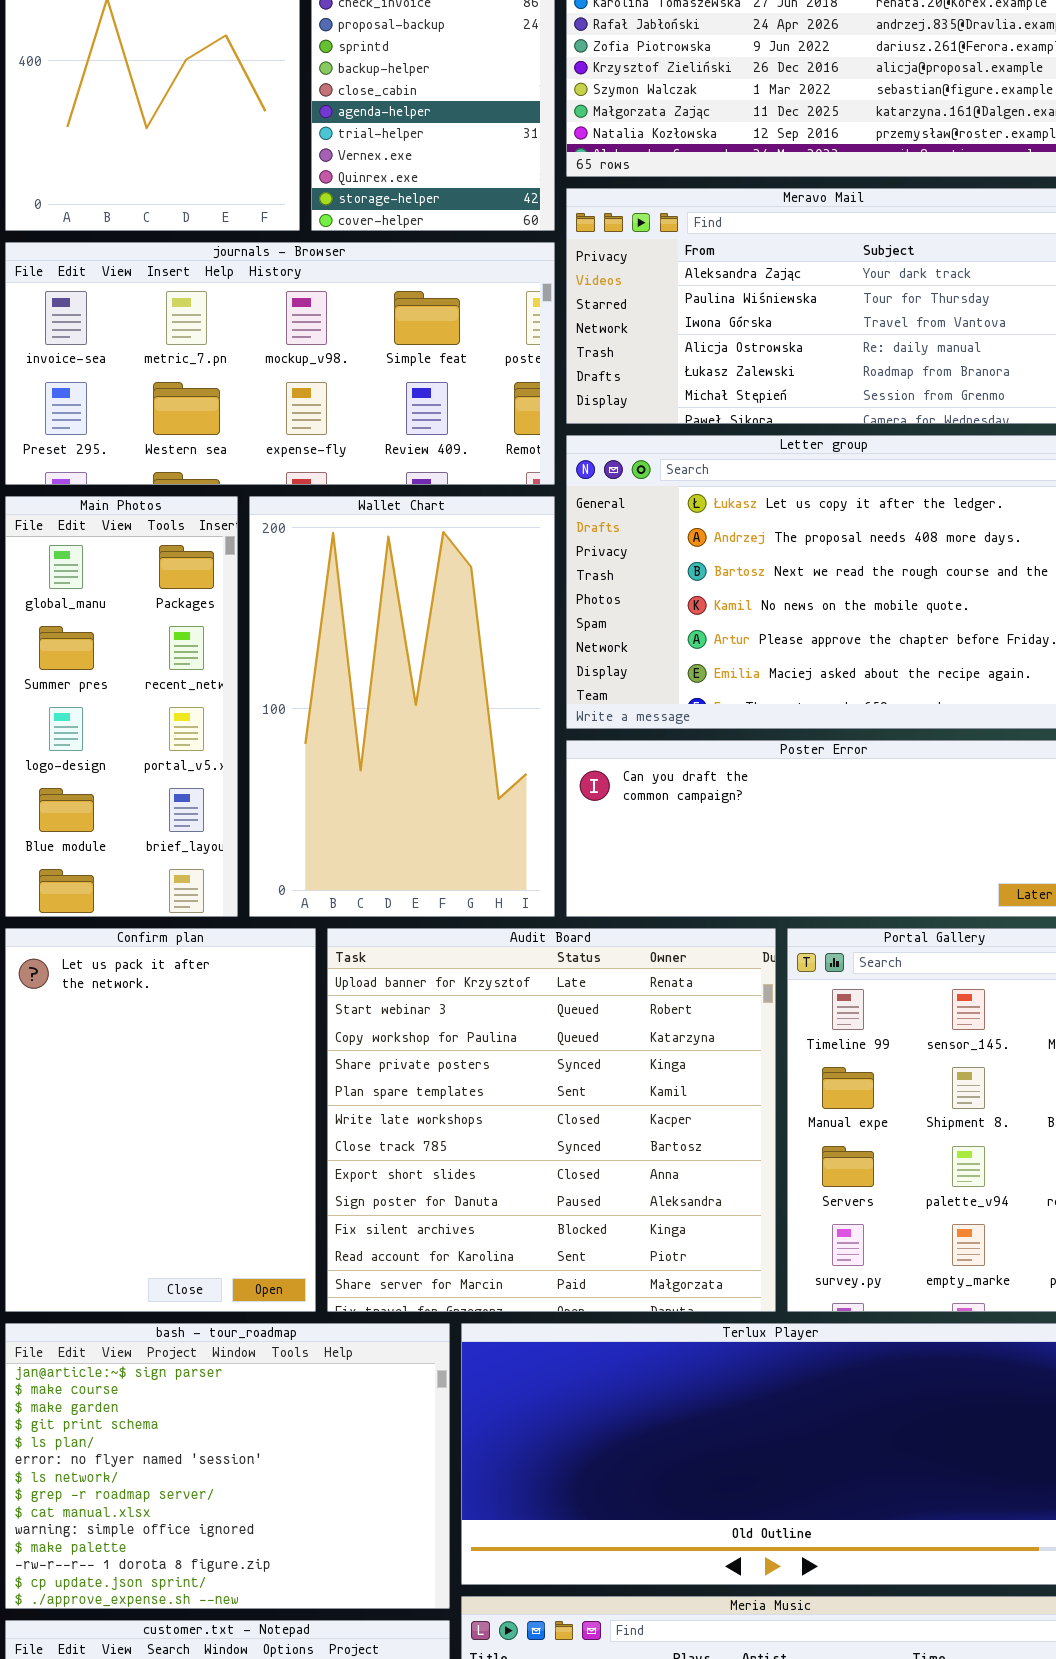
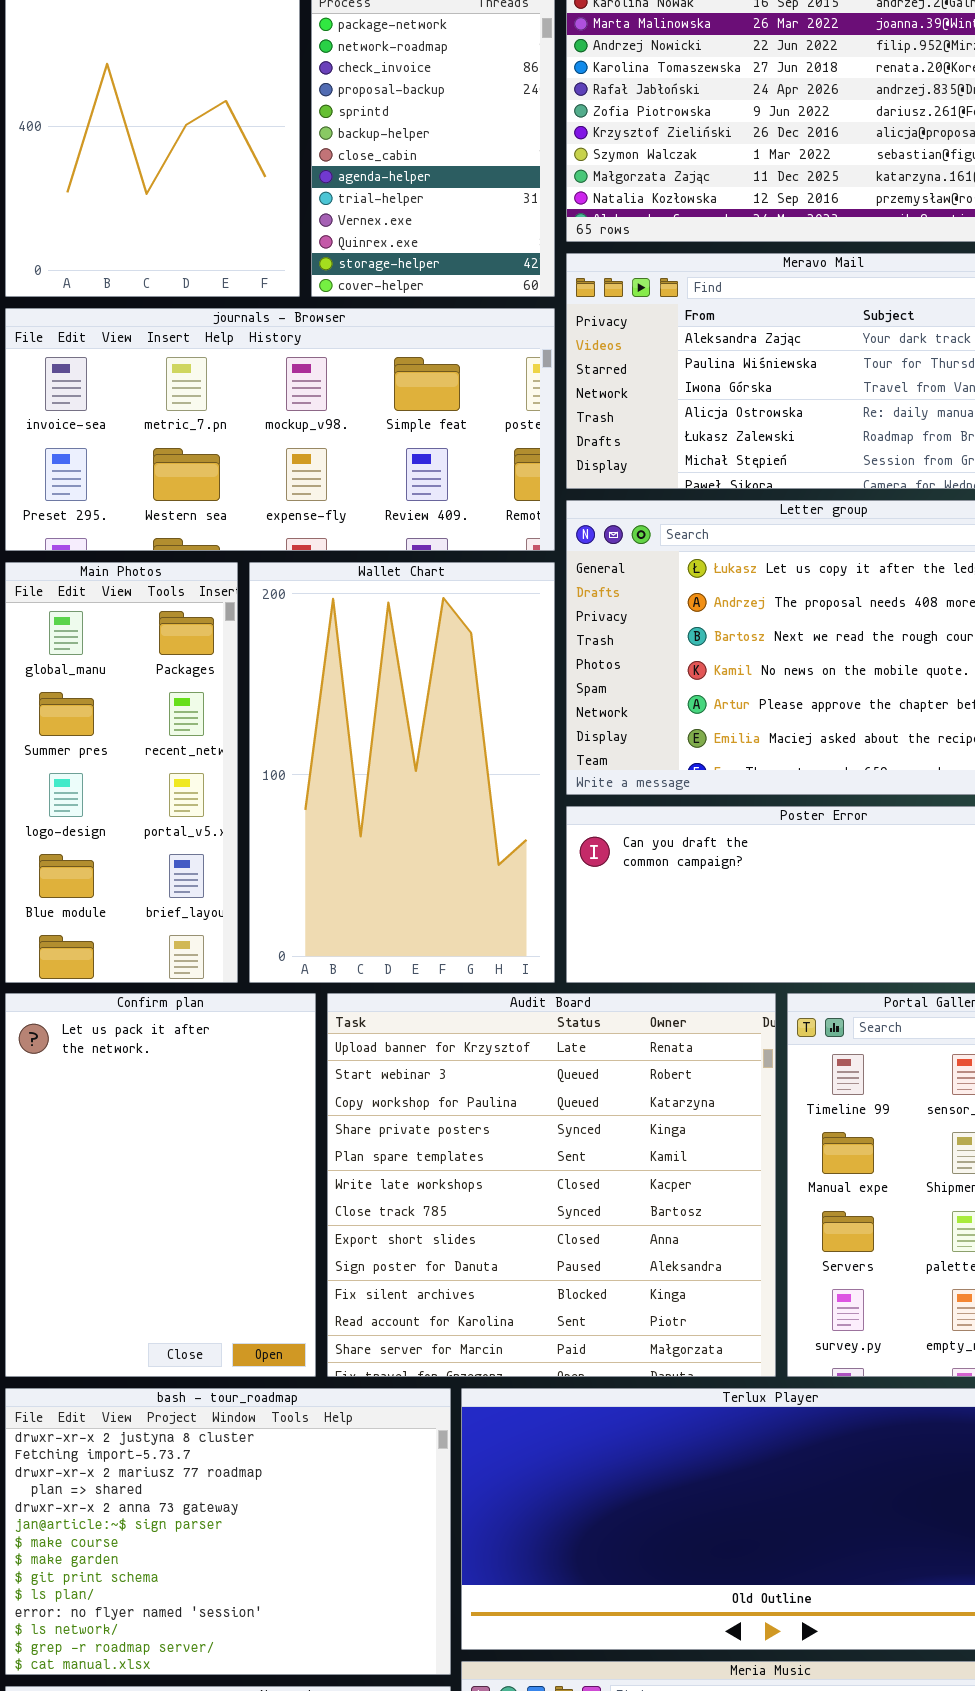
bash - tour_roadmap: [5,1323,450,1609] -> [5,1388,451,1675], scrolled up 5 rows

